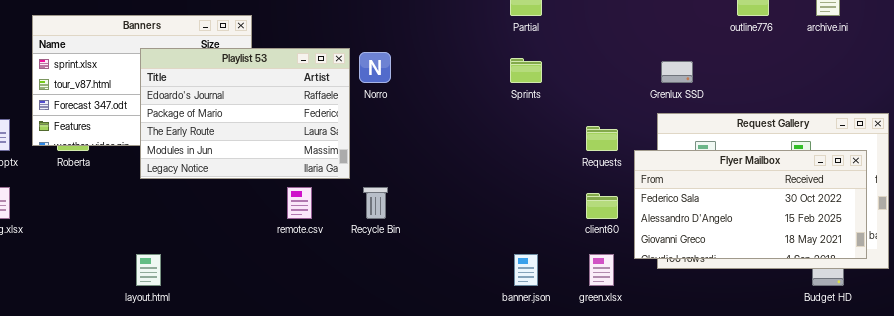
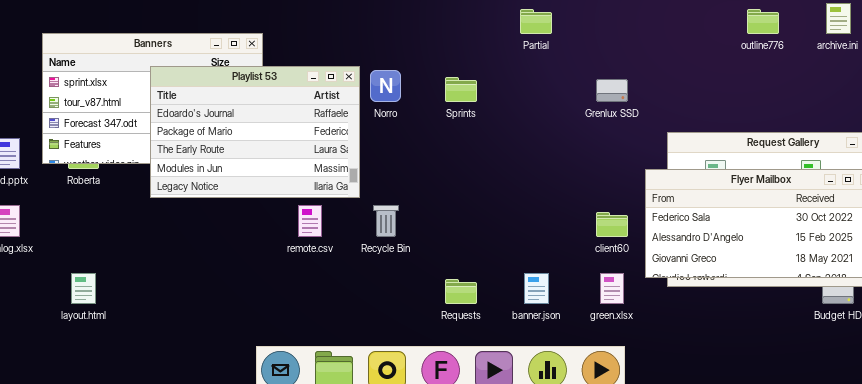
Sprints: [510,58,542,83] -> [445,77,477,102], moved
Grenlux SSD: [661,61,693,83] -> [596,79,628,102], moved
Requests: [586,126,618,151] -> [445,279,477,304], moved
layout.html: [136,254,161,286] -> [71,273,96,304], moved

